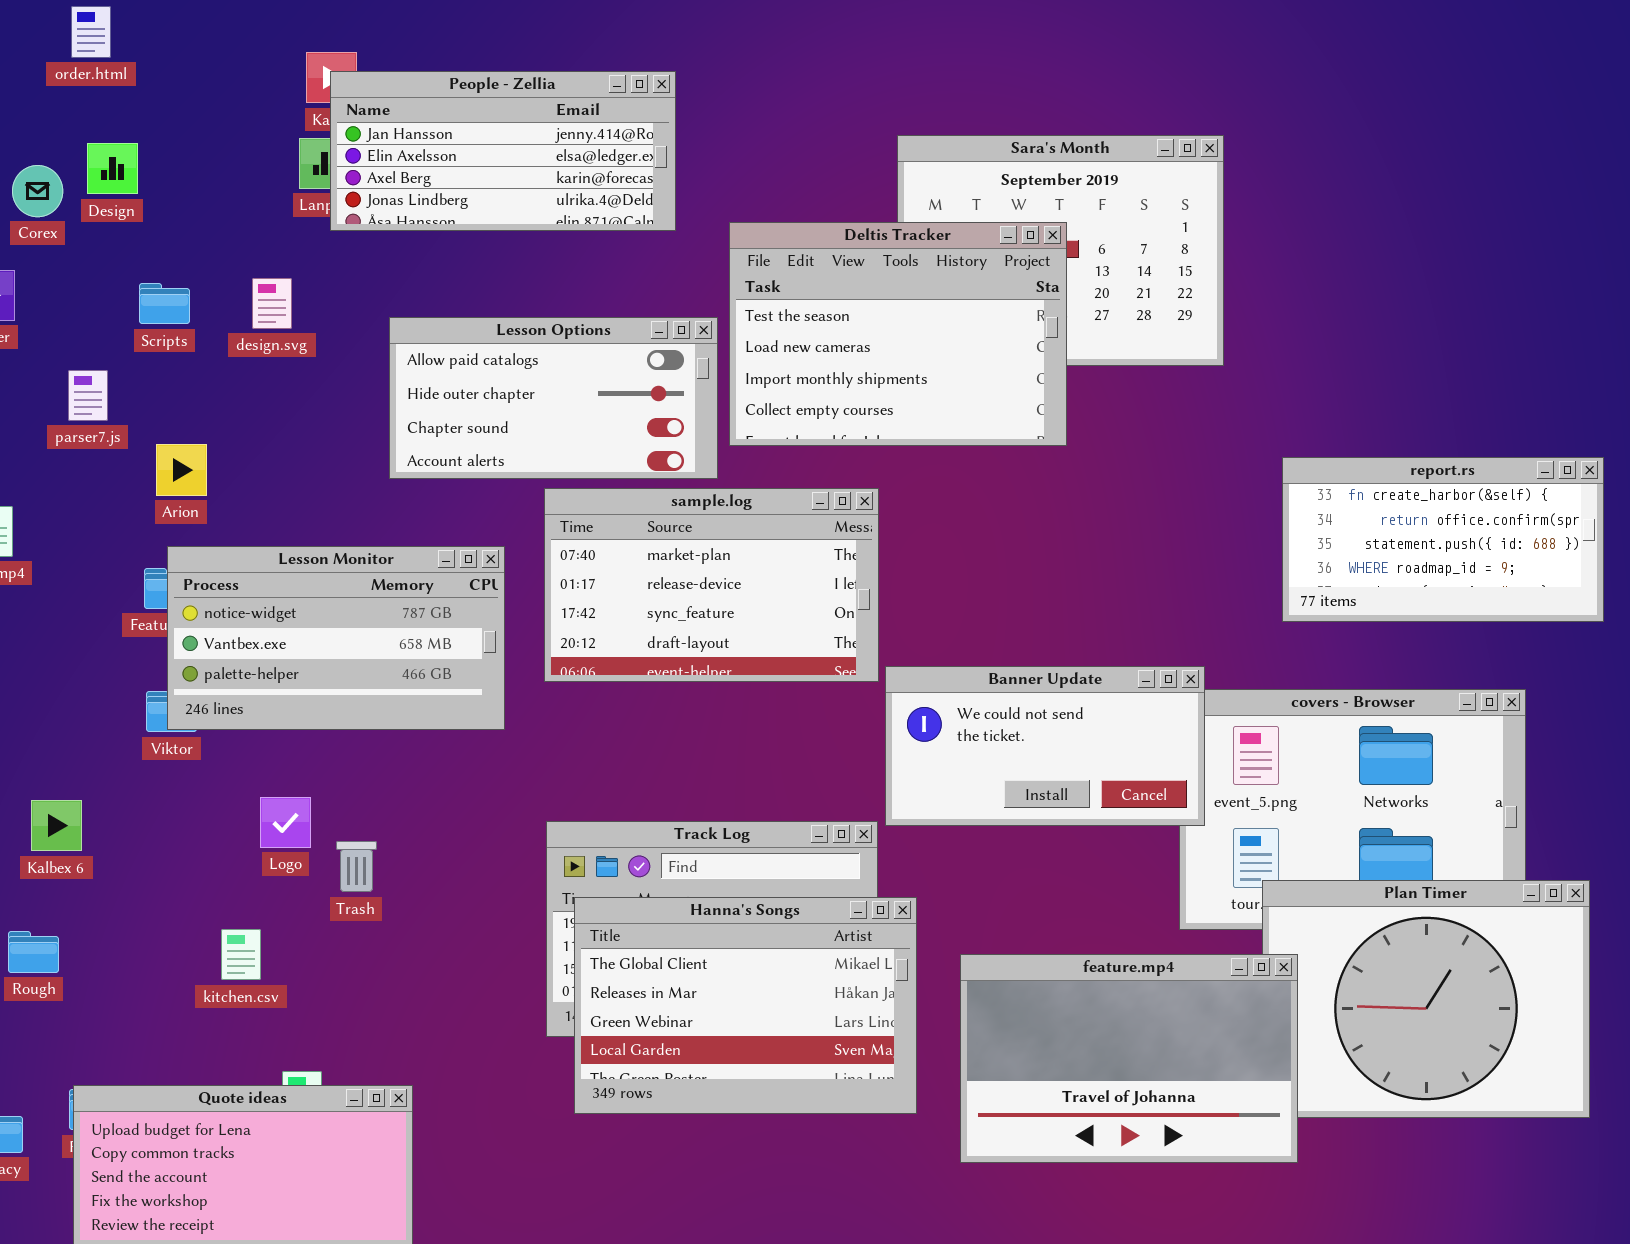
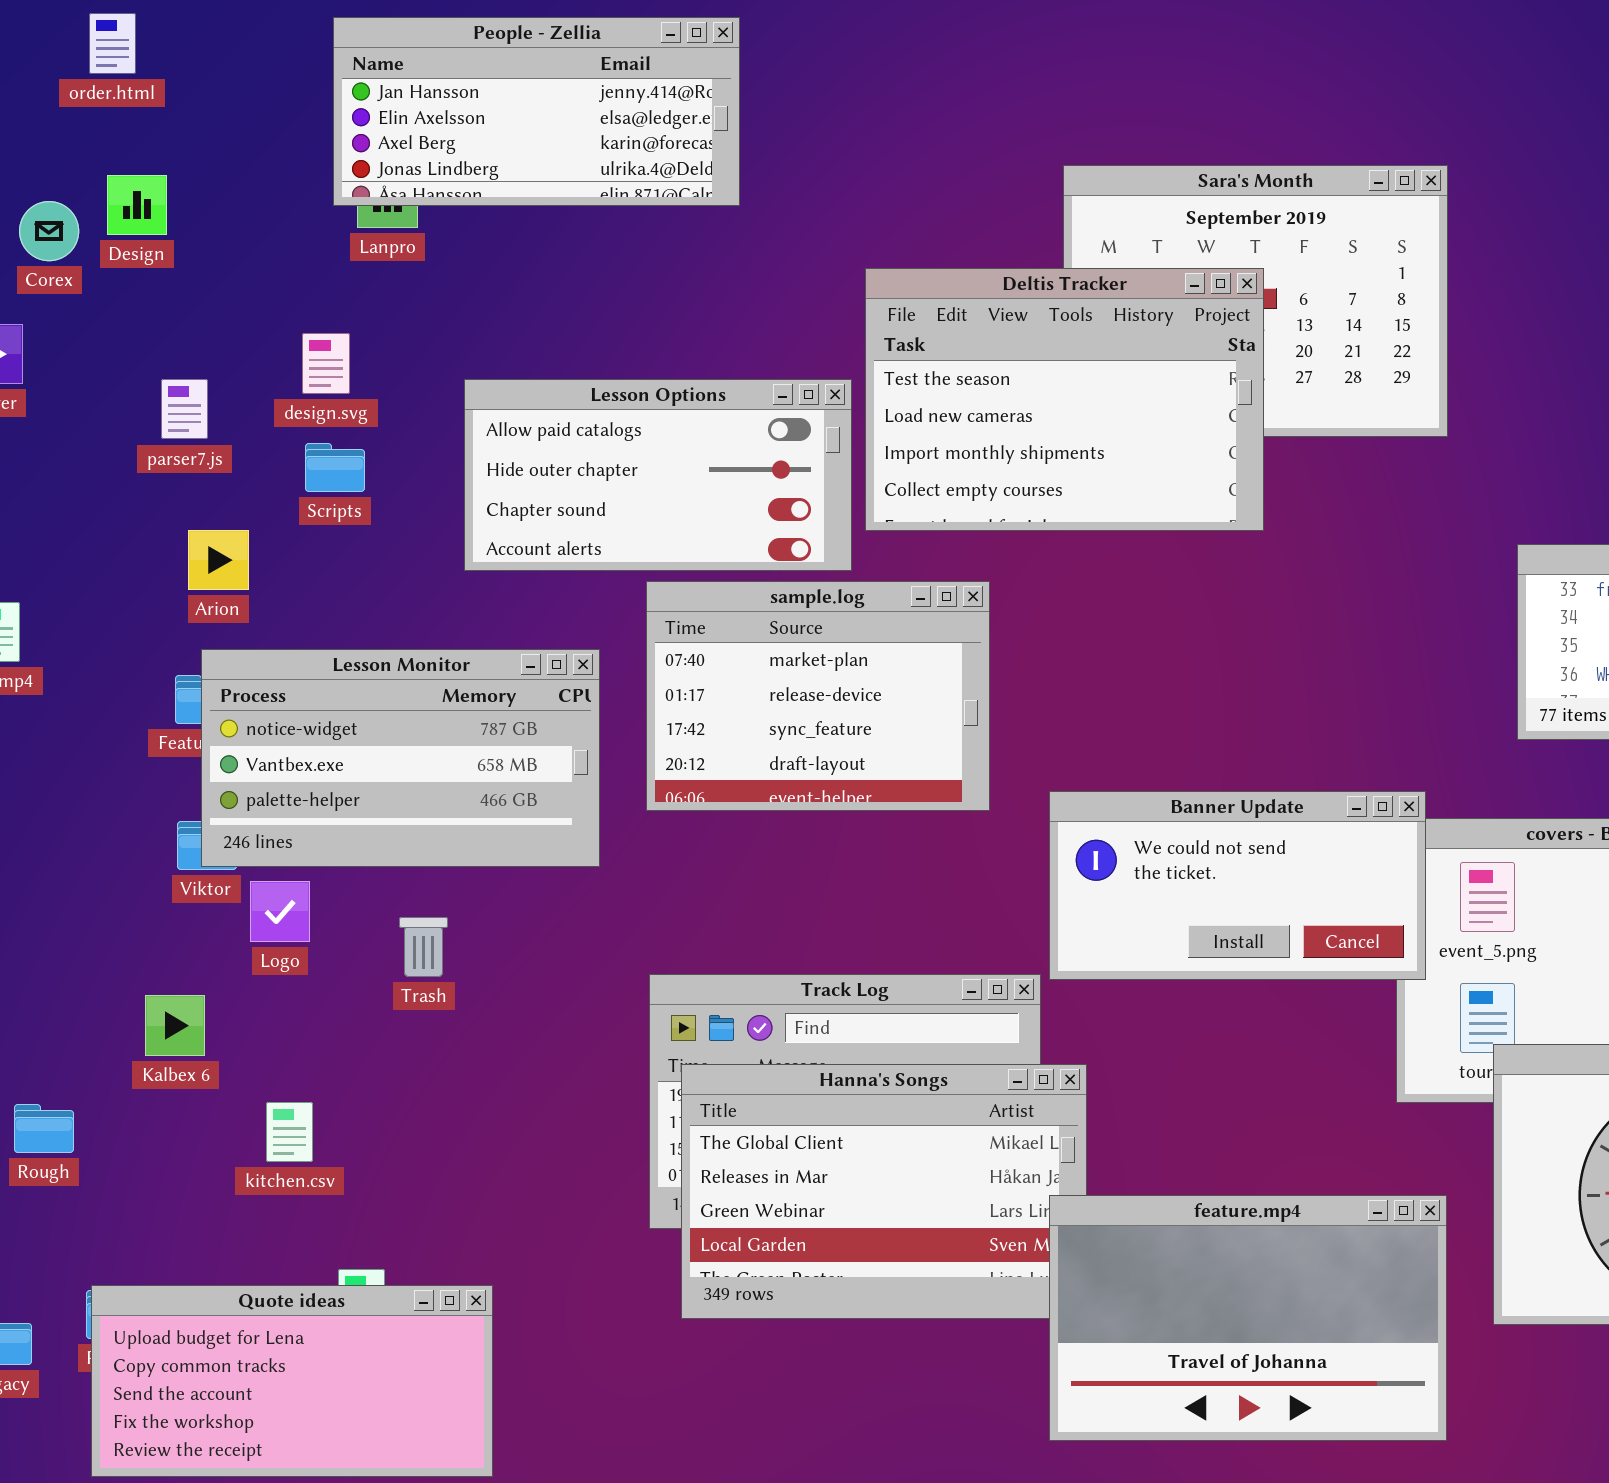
People - Zellia: [330,71,676,231] -> [333,17,740,206], moved
Scripts: [139,283,190,324] -> [305,443,365,492], moved
parser7.js: [68,370,108,421] -> [161,379,208,439], moved
sample.log: [544,488,879,682] -> [646,581,990,811], resized
Logo: [260,797,311,848] -> [250,881,310,942], moved
Kalbex 6: [31,800,82,851] -> [145,995,205,1056], moved
Trash: [336,841,377,892] -> [399,917,448,977], moved
feature.mp4: [960,954,1298,1163] -> [1049,1195,1447,1441], moved

